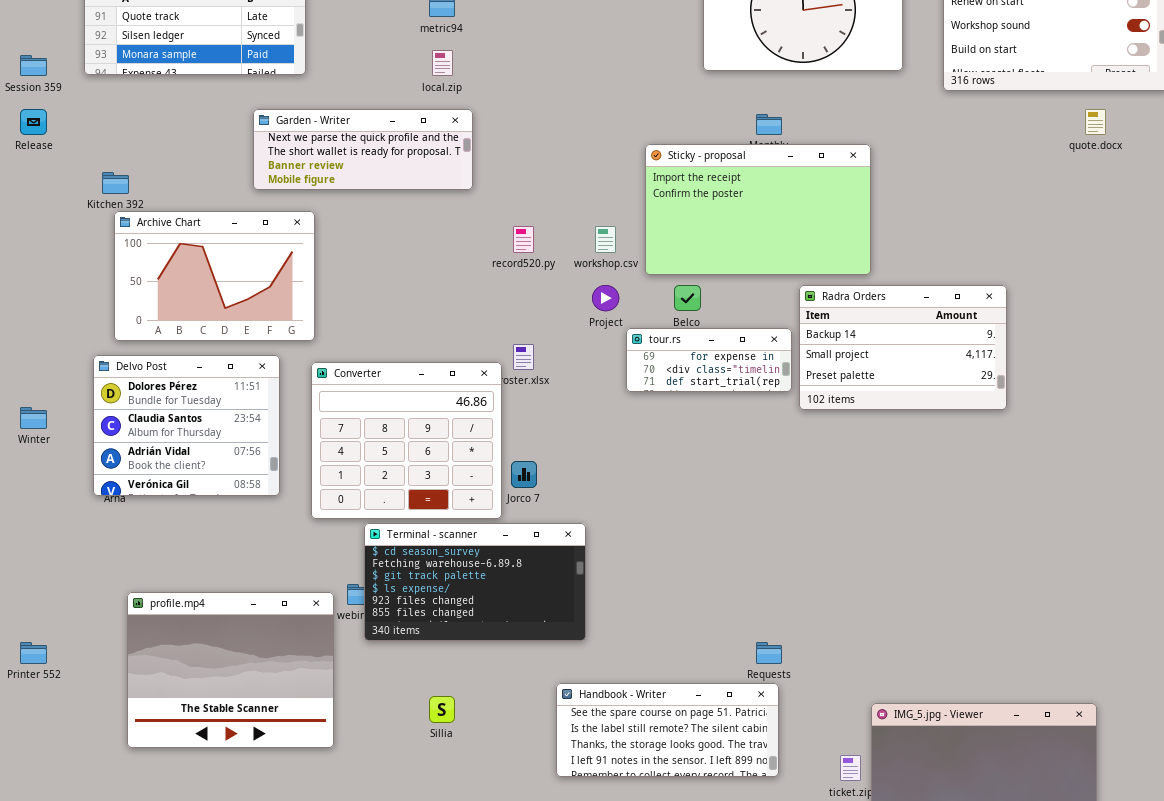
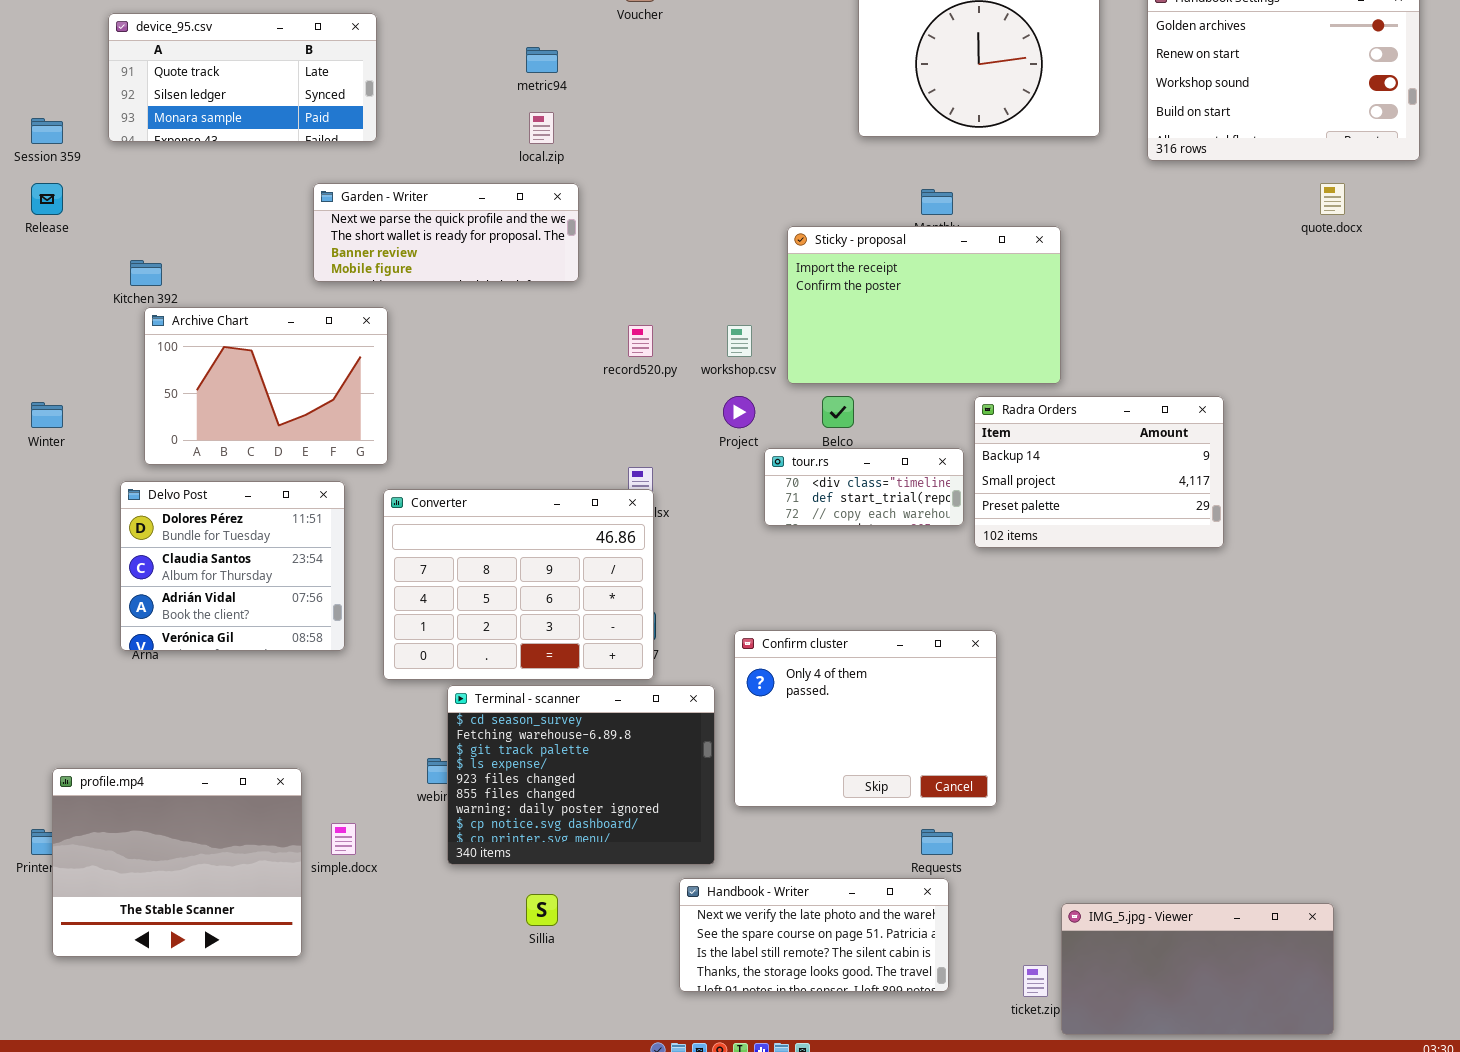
tour.rs: [626,328,792,392] -> [764,448,964,526], scrolled down 1 row
Converter: [311,362,502,519] -> [383,489,654,680], resized
Winter: [20,407,47,429] -> [31,402,63,428], moved
Confirm cluster: none -> [734,630,997,807], opened
Terminal - scanner: [364,523,586,641] -> [447,685,715,865], resized
profile.mp4: [127,592,334,748] -> [52,768,302,957], moved
Handbook - Writer: [556,683,779,777] -> [679,878,949,992], scrolled up 1 row

